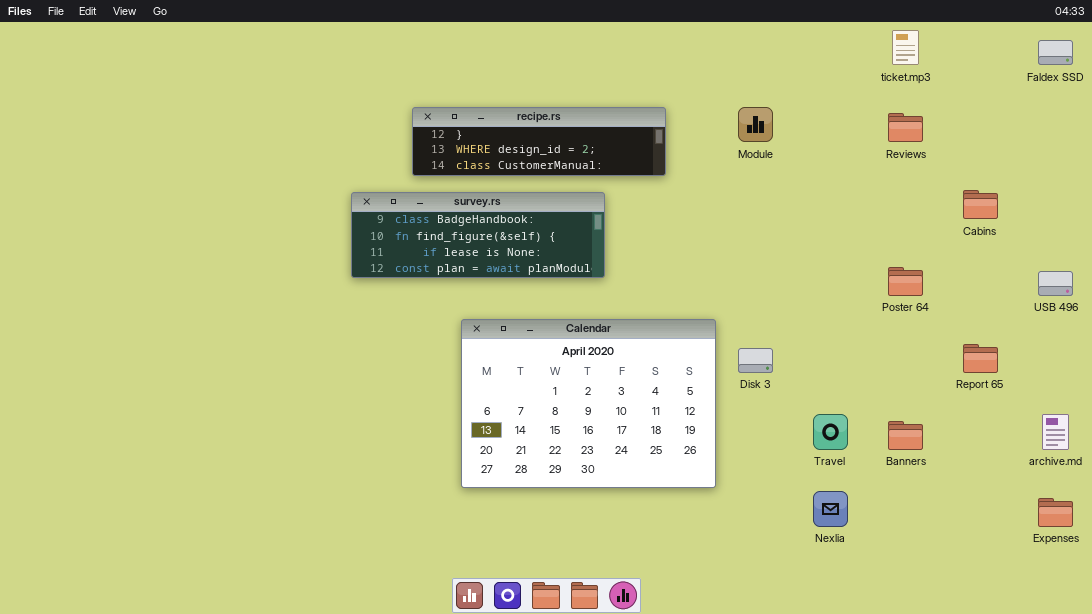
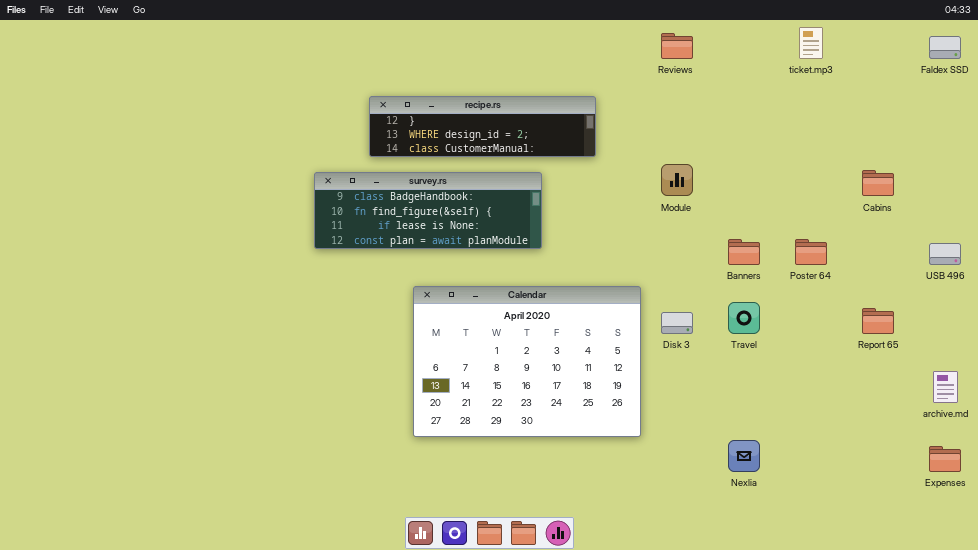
Module: [738,107,773,142] -> [661,164,693,196], moved
Reviews: [888,113,923,142] -> [661,33,693,59], moved
Travel: [813,414,848,450] -> [728,302,760,334], moved
Banners: [888,421,923,450] -> [728,239,760,265], moved

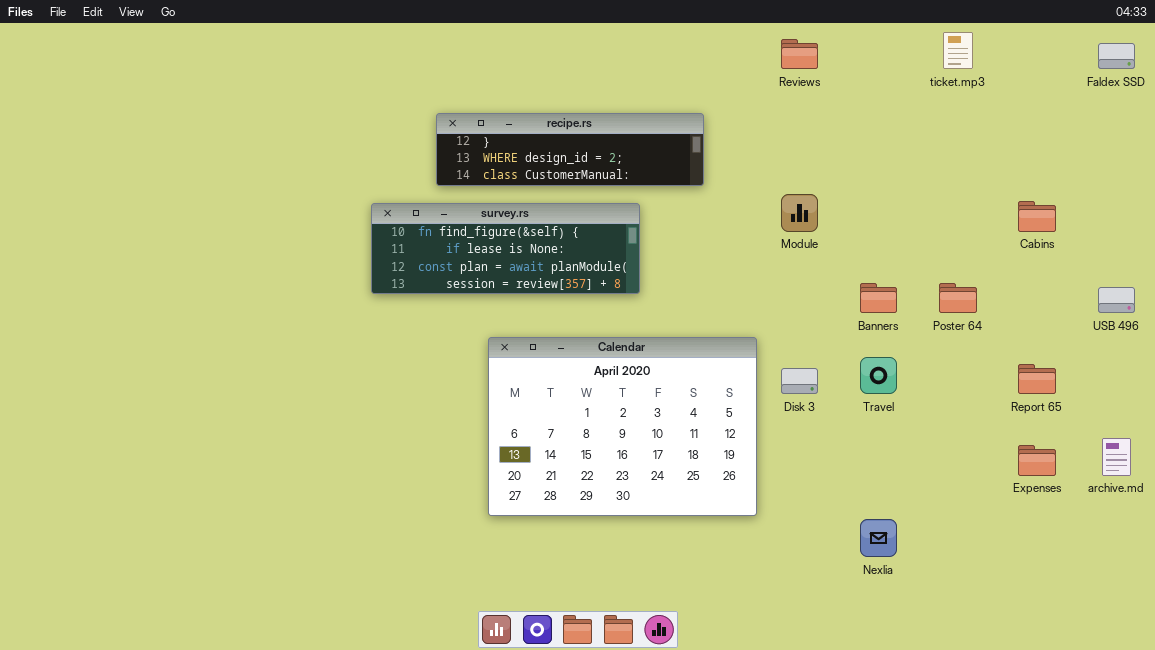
survey.rs: [314,172,542,249] -> [371,203,640,294], scrolled down 1 row
Expenses: [929,446,961,472] -> [1018,445,1056,476], moved

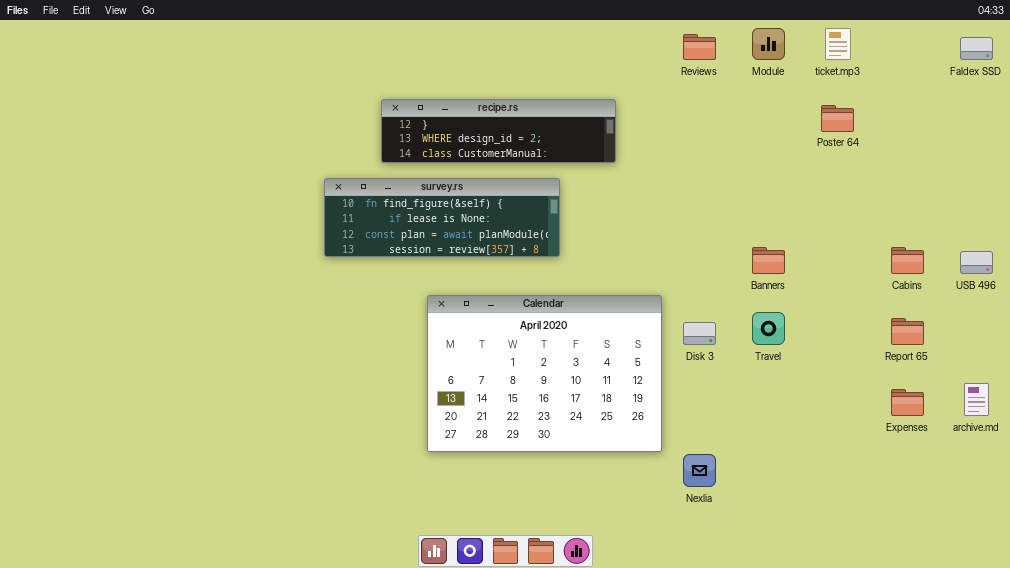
Module: [781,194,818,232] -> [752,28,785,60], moved
Cabins: [1018,201,1056,232] -> [891,247,924,274], moved
Poster 64: [939,283,977,313] -> [821,105,854,132], moved
Nexlia: [860,519,897,557] -> [683,454,716,487], moved

